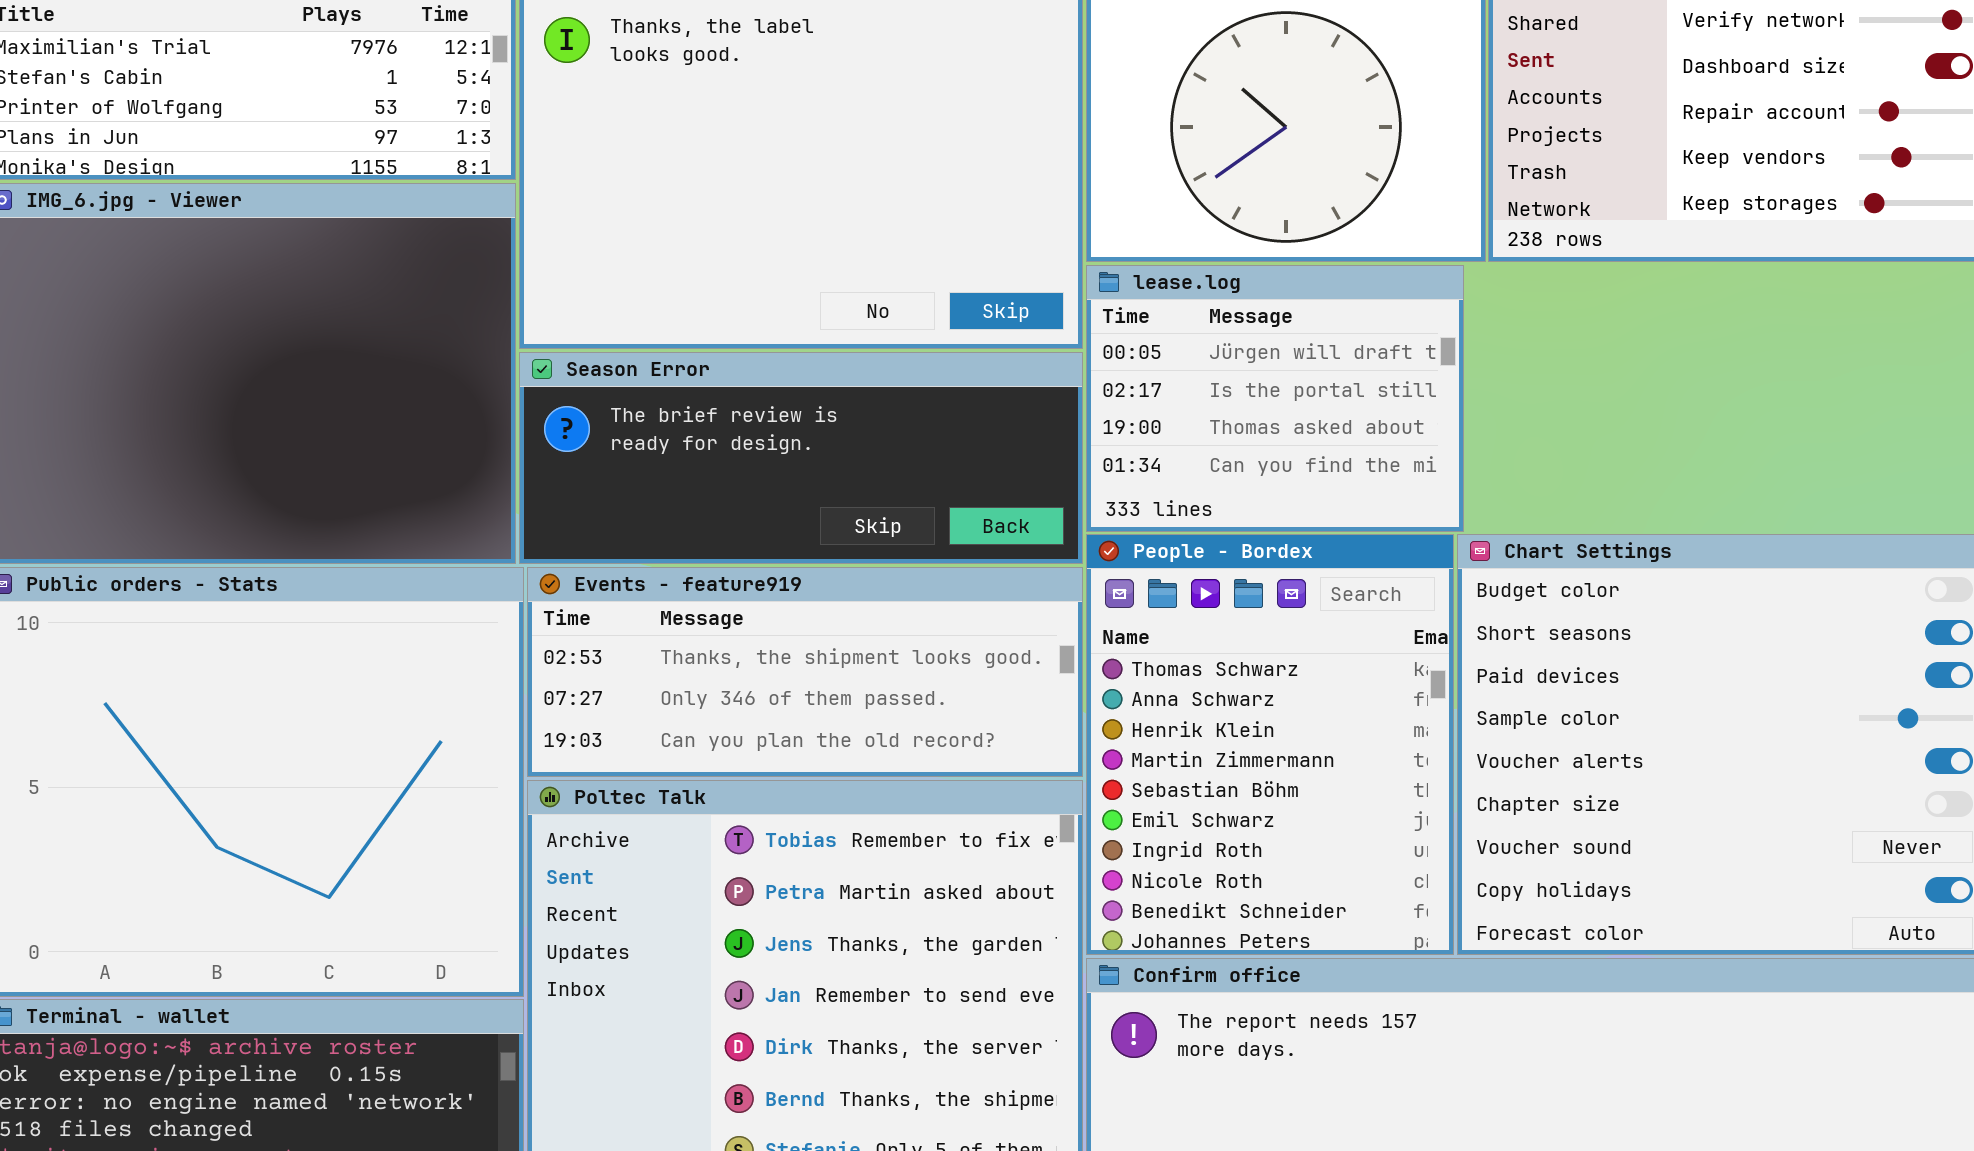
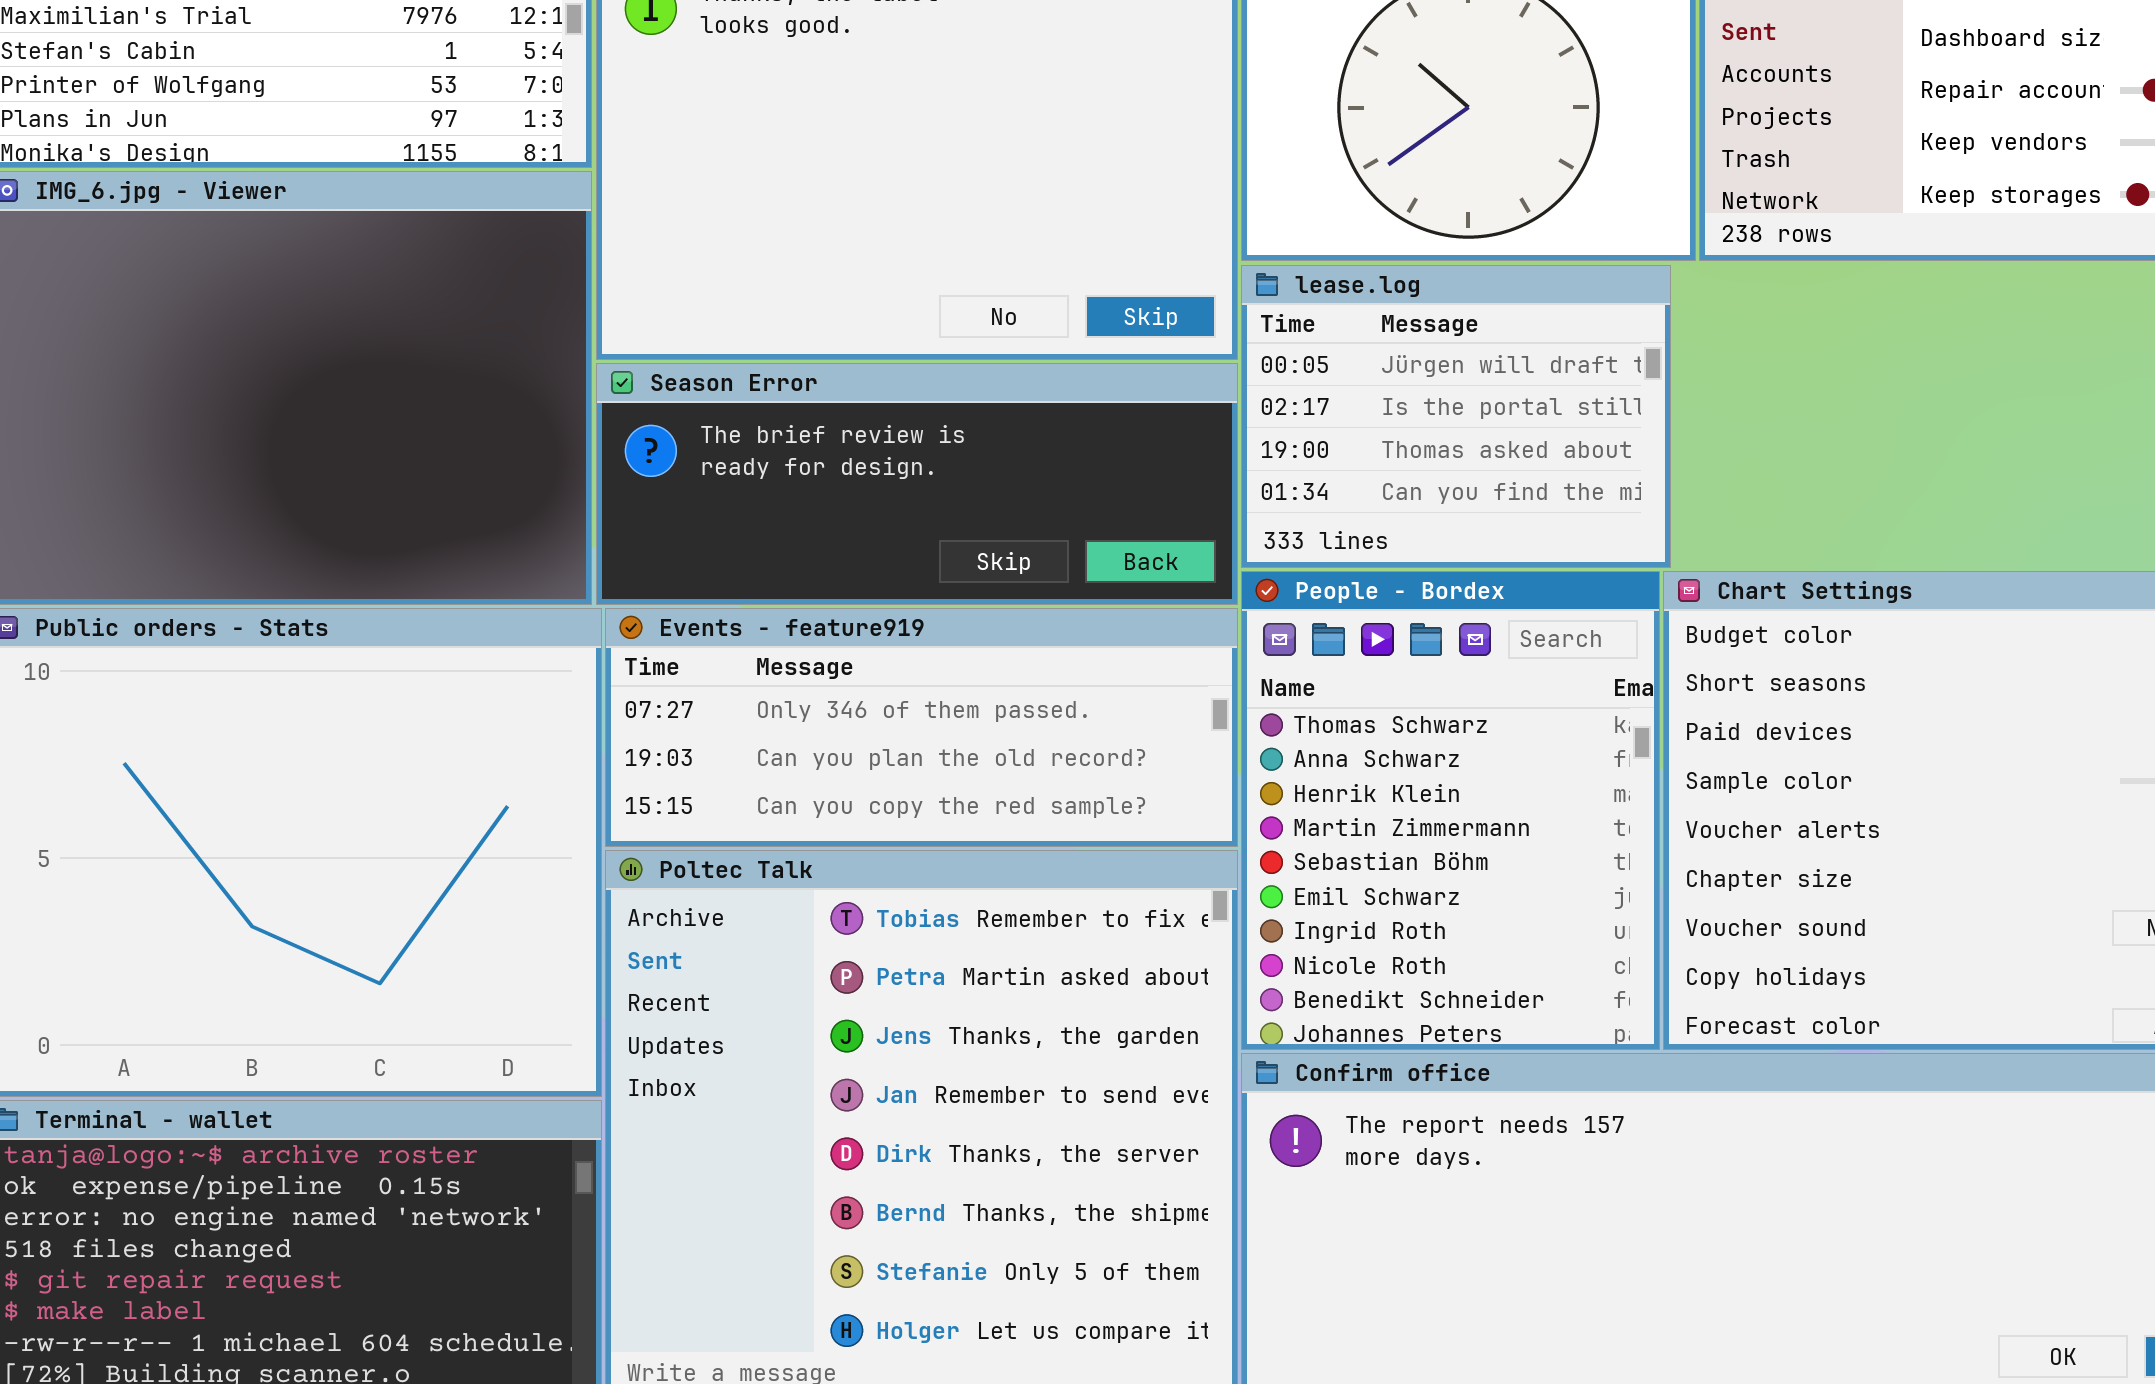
Events - feature919: [527,567,1083,777] -> [605,608,1238,847], scrolled down 1 row

